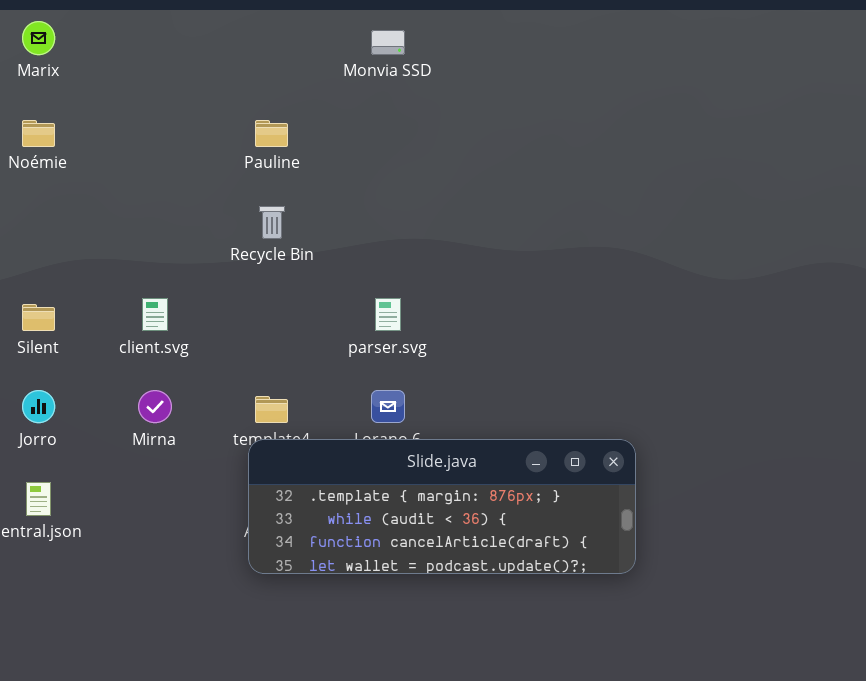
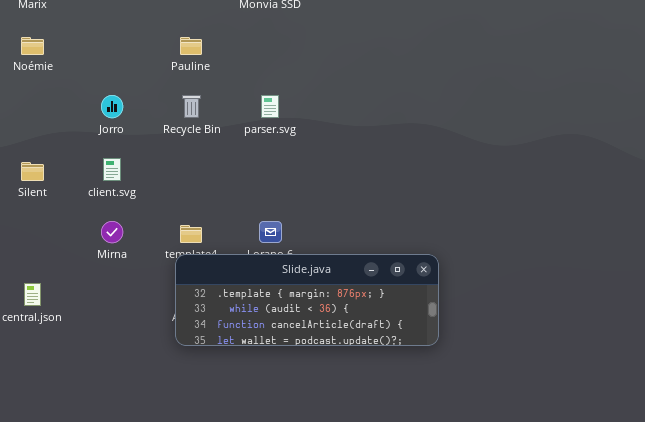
parser.svg: [375,298,401,331] -> [261,95,279,118], moved
Jorro: [22,390,55,423] -> [101,95,123,118], moved

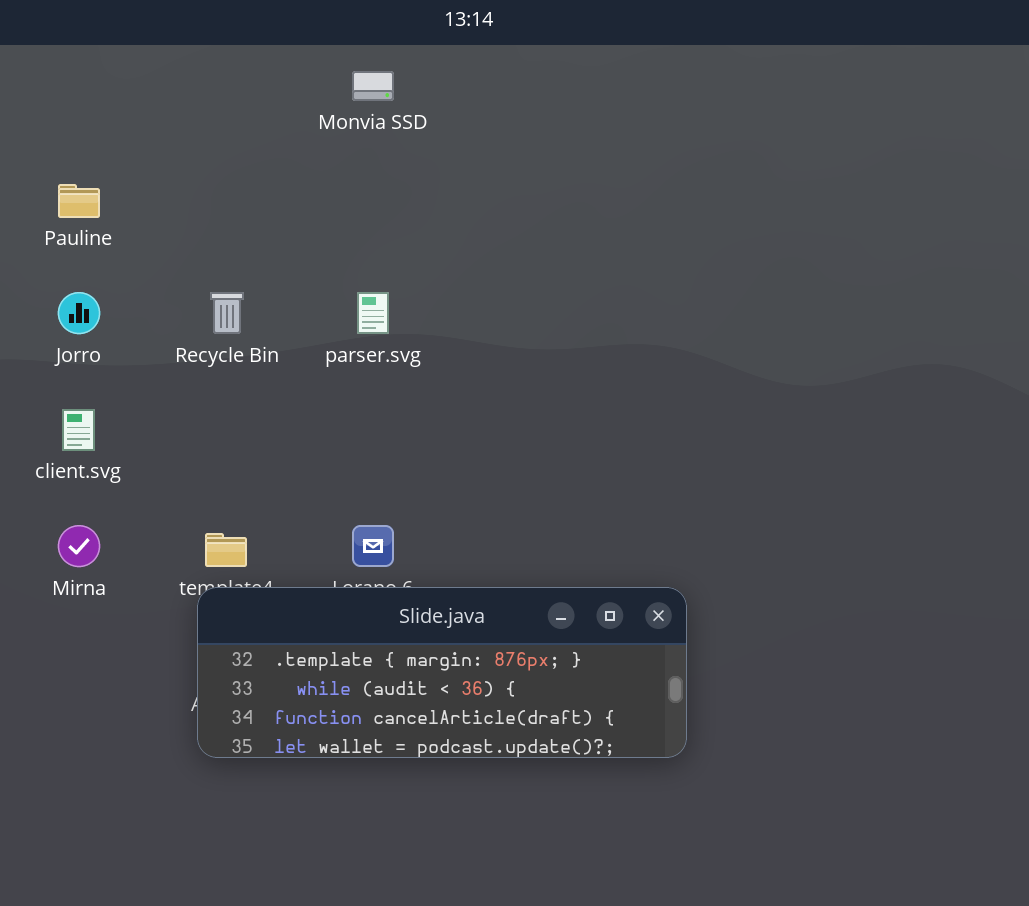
Pauline: [180,37,202,55] -> [58,184,100,218], moved

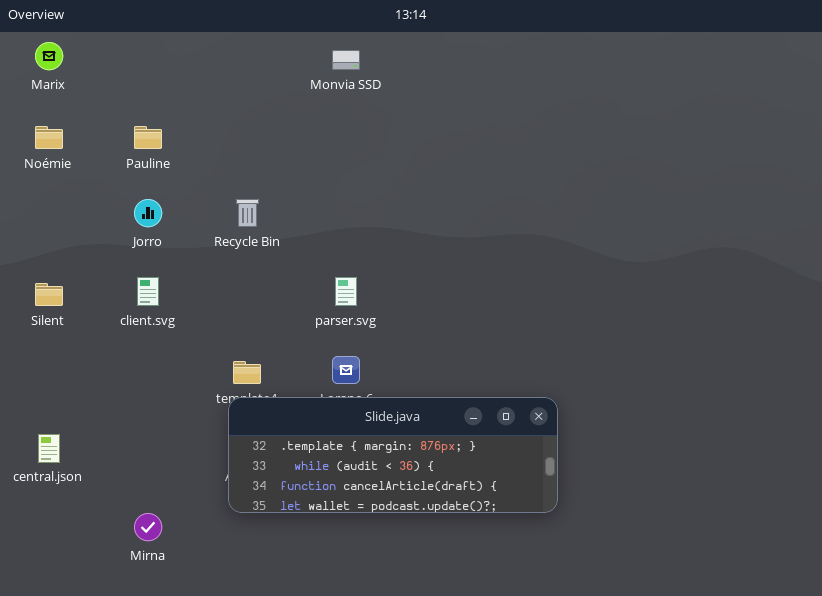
parser.svg: [357,292,389,334] -> [335,277,357,306], moved
Mirna: [58,525,100,567] -> [134,513,162,541], moved

